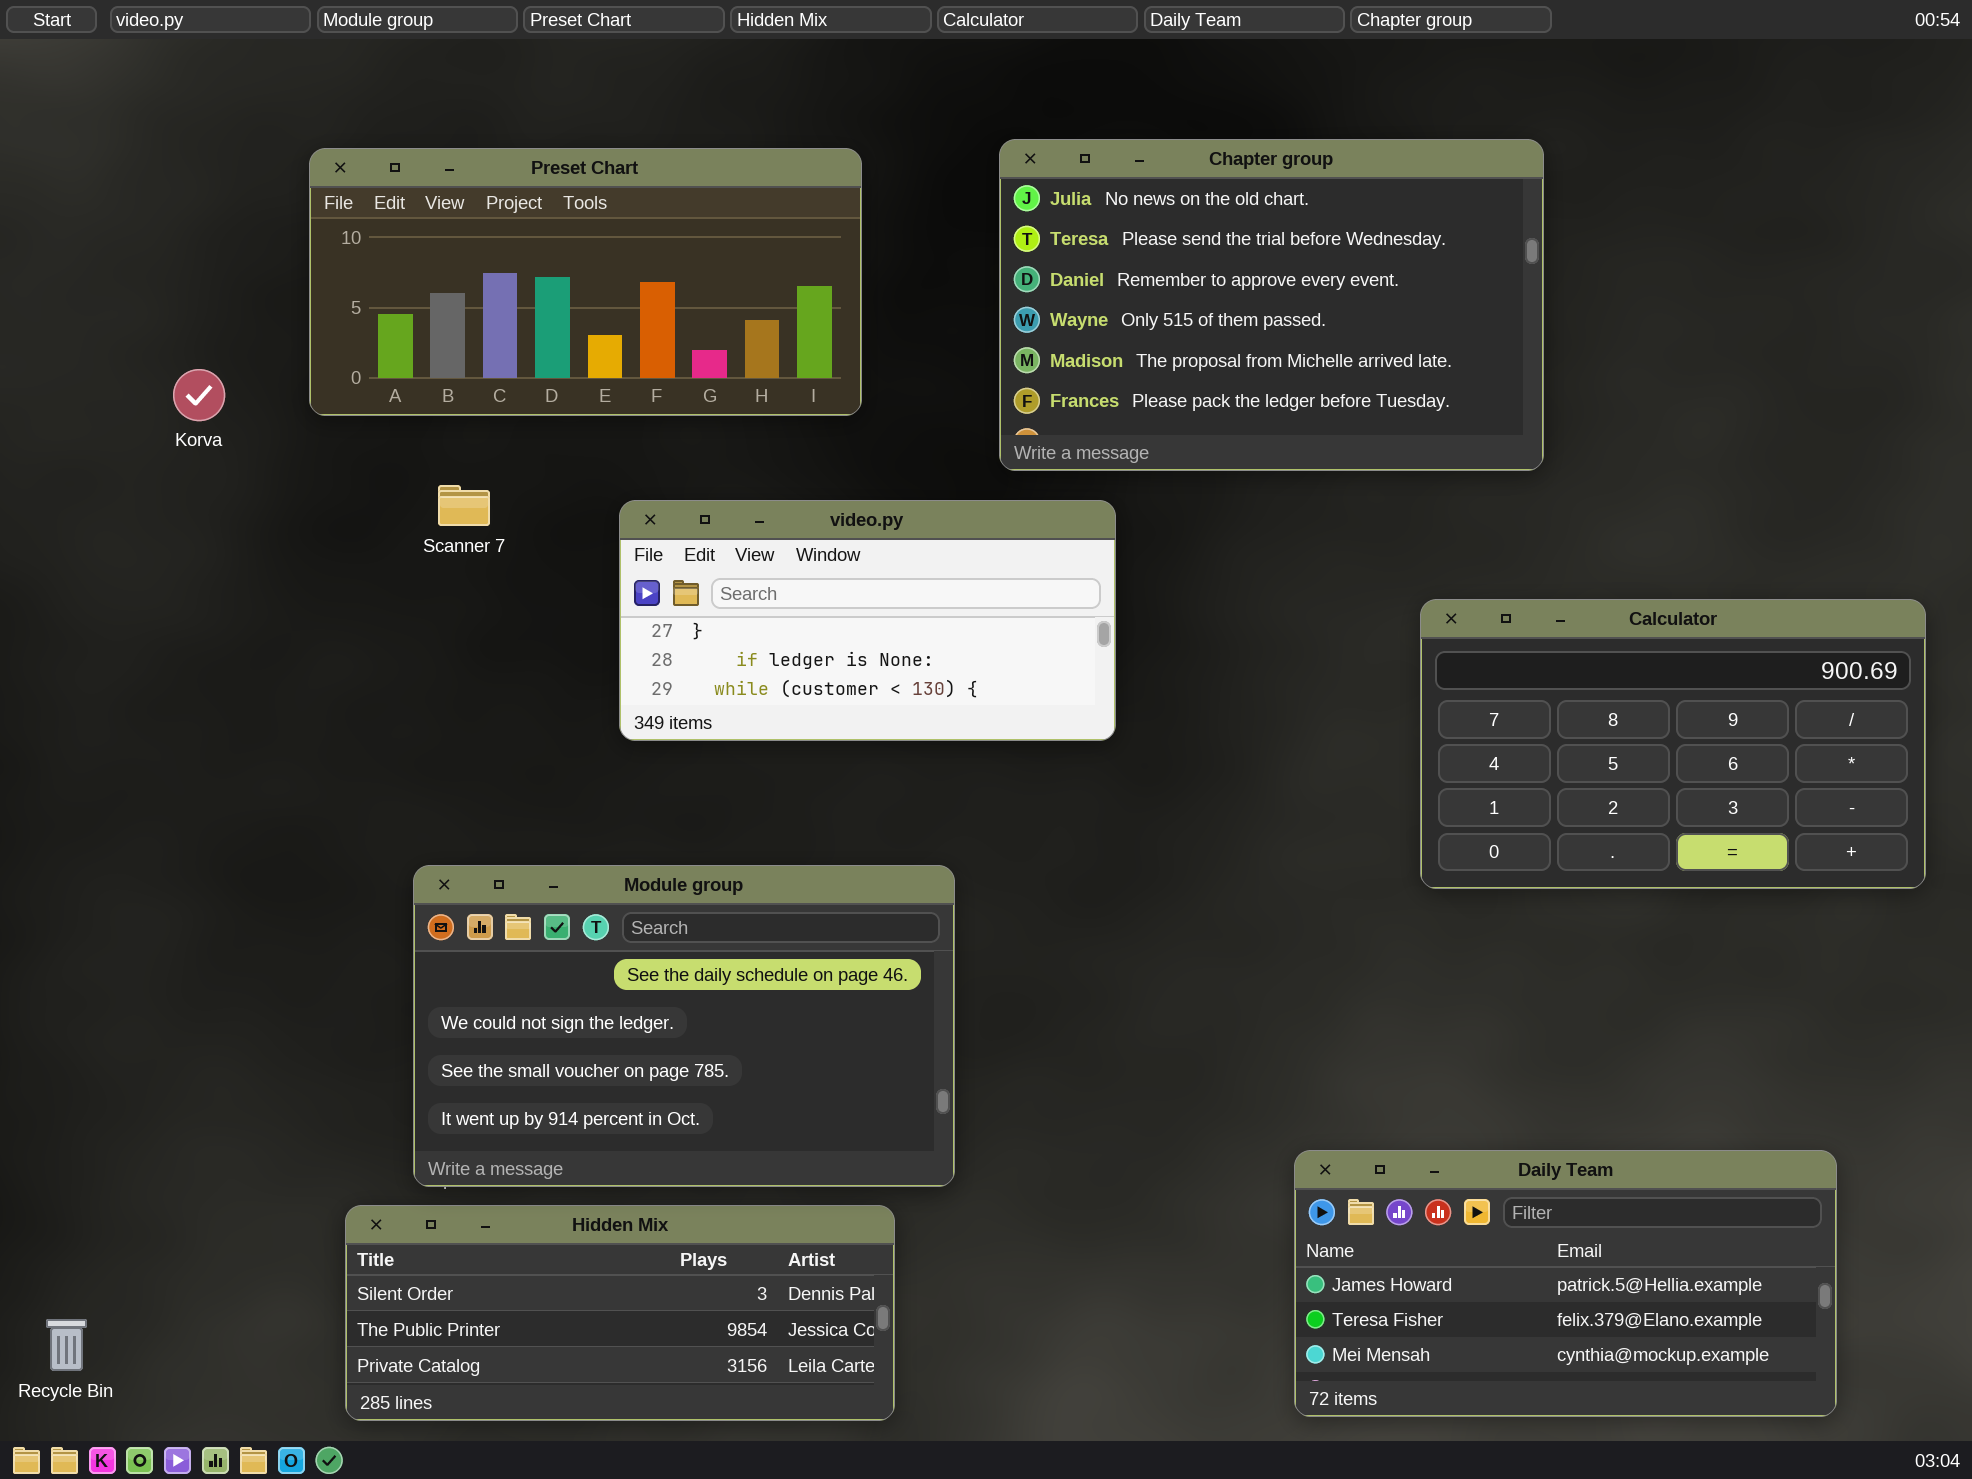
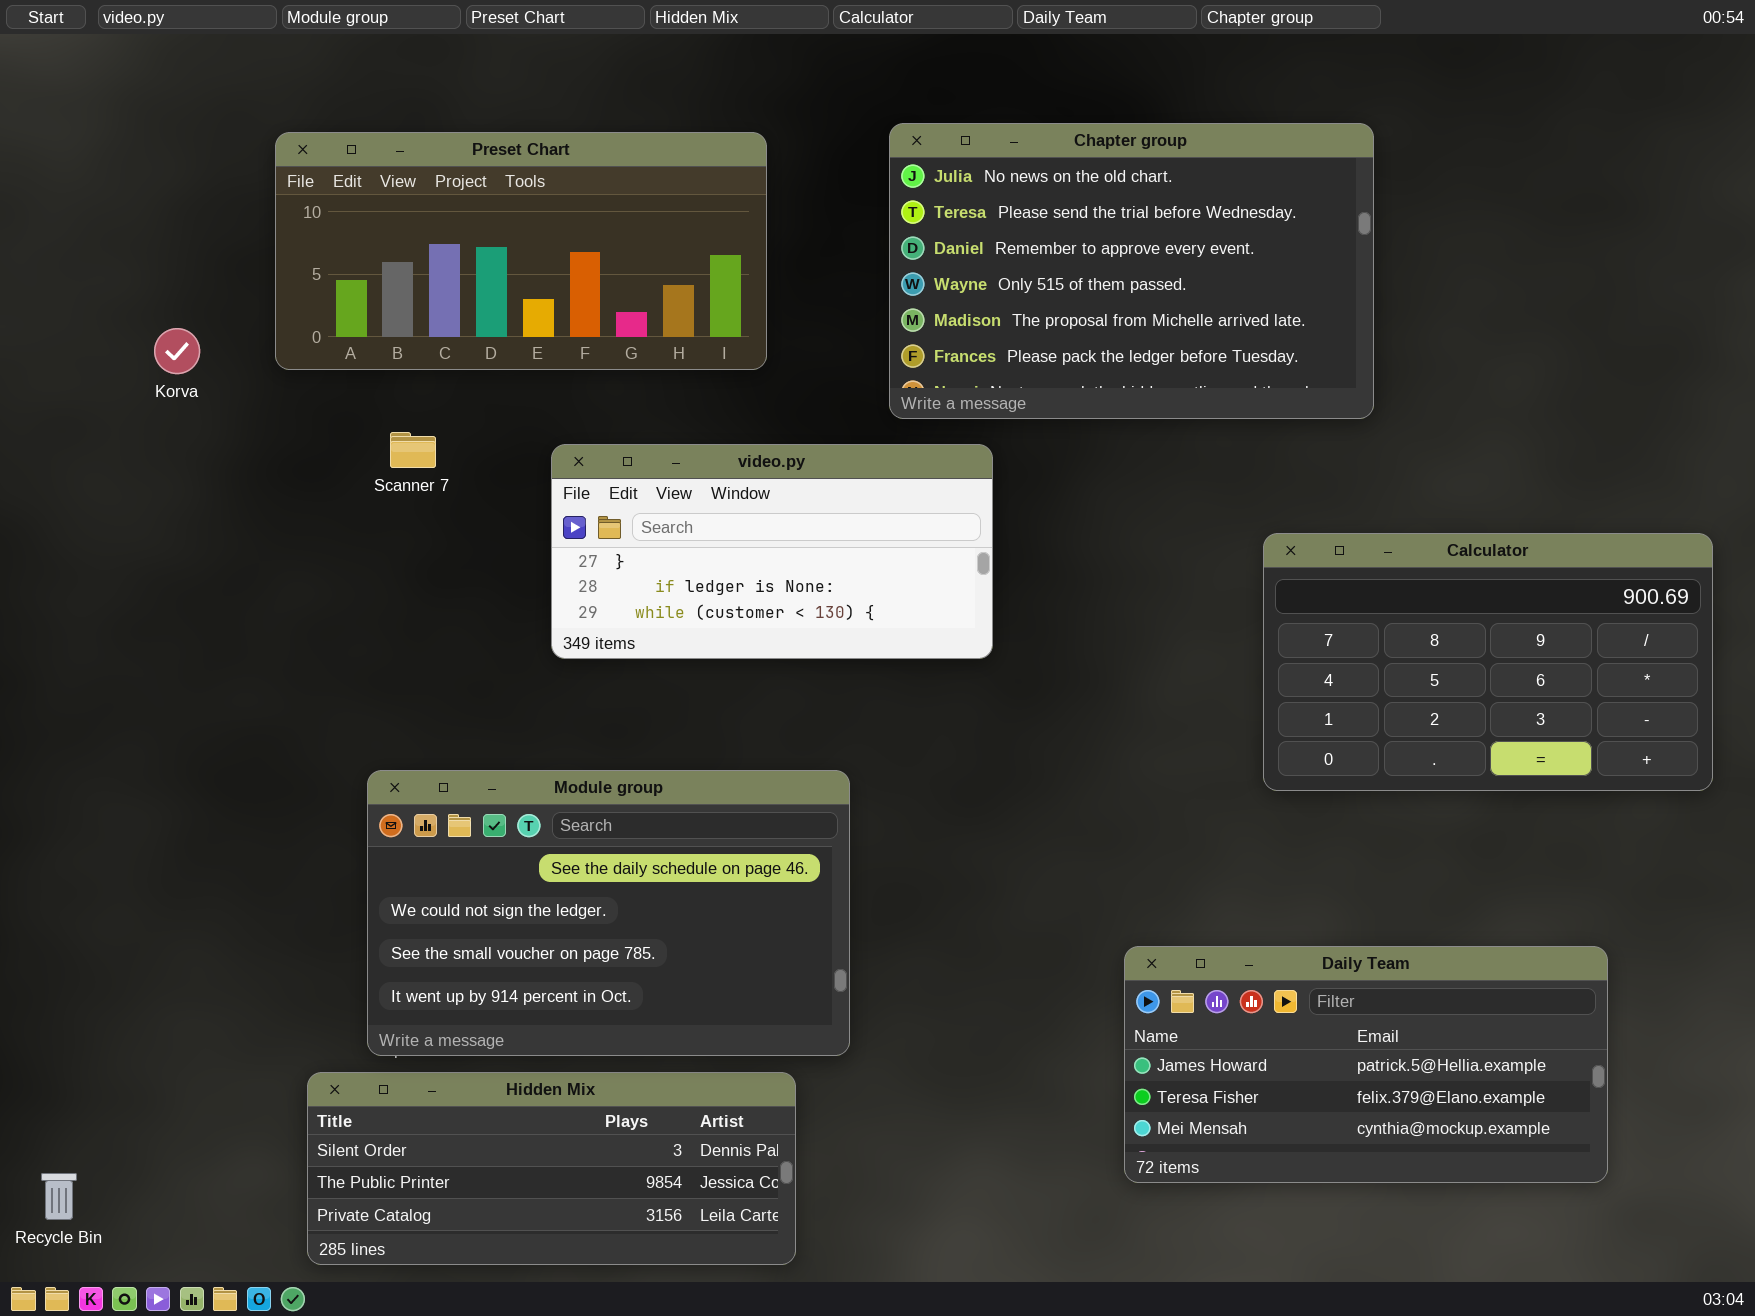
Daily Team: [1294,1150,1837,1417] -> [1124,946,1608,1183], moved

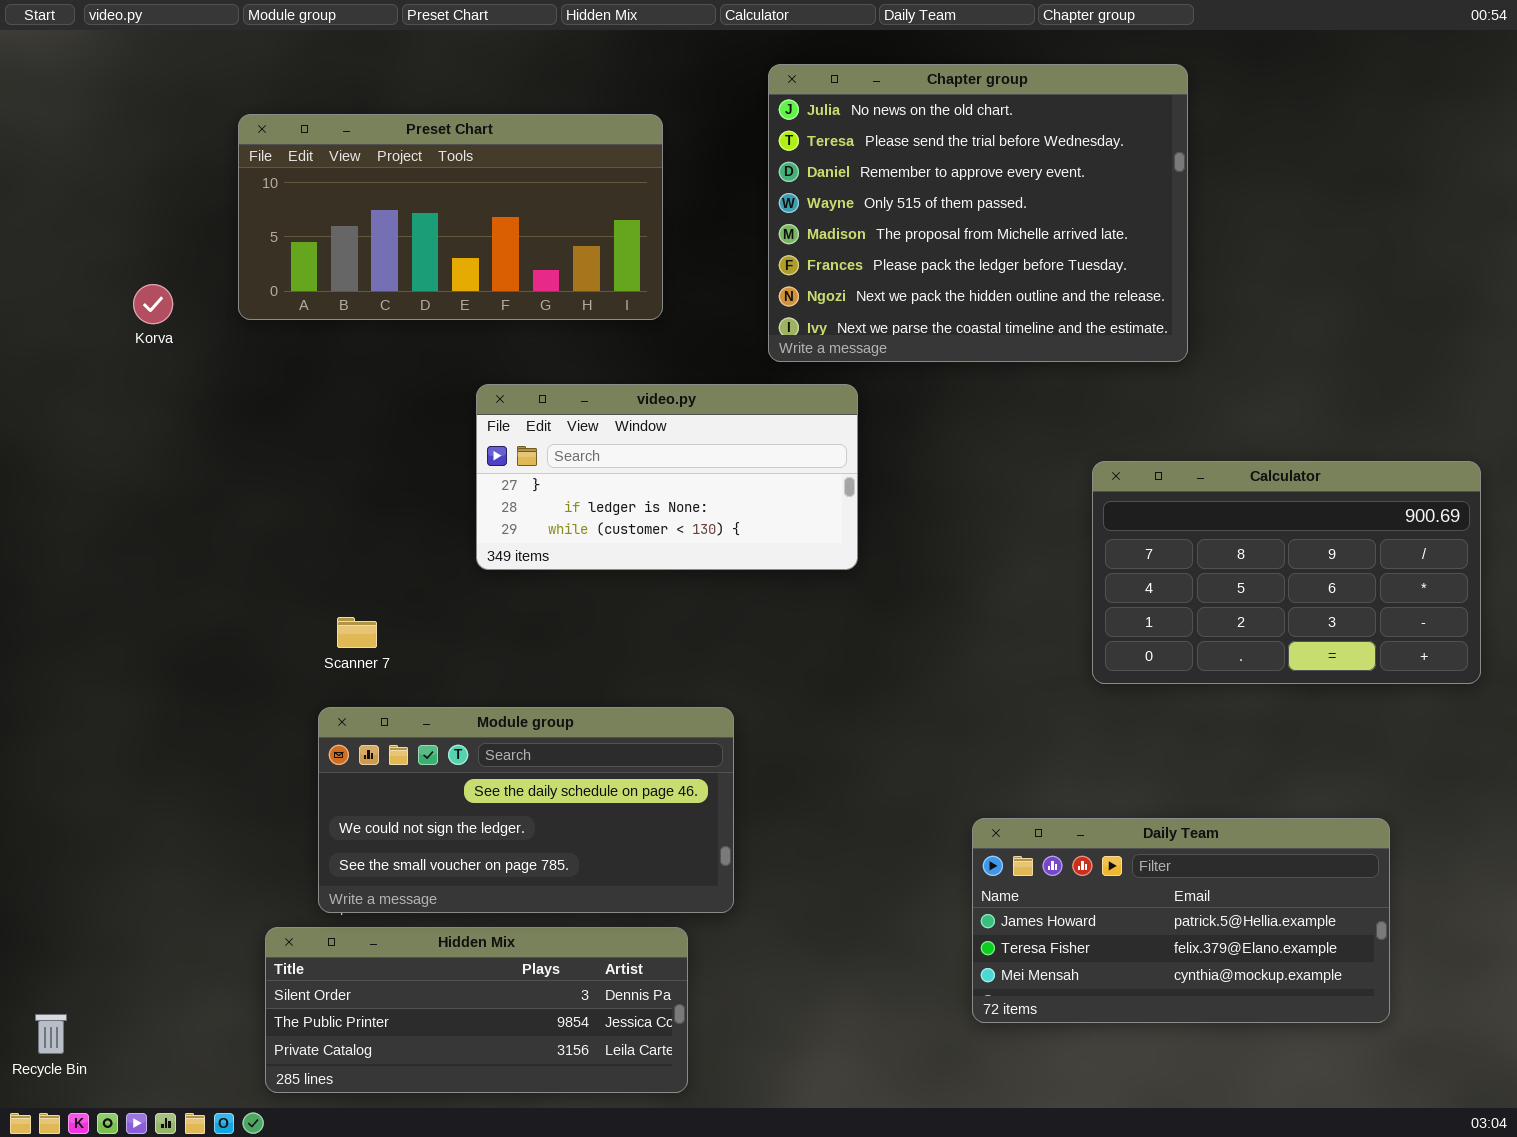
Chapter group: [889,123,1374,419] -> [768,64,1188,362], resized
Scanner 7: [390,432,436,468] -> [337,617,377,648], moved
Module group: [367,770,850,1056] -> [318,707,734,913], resized

